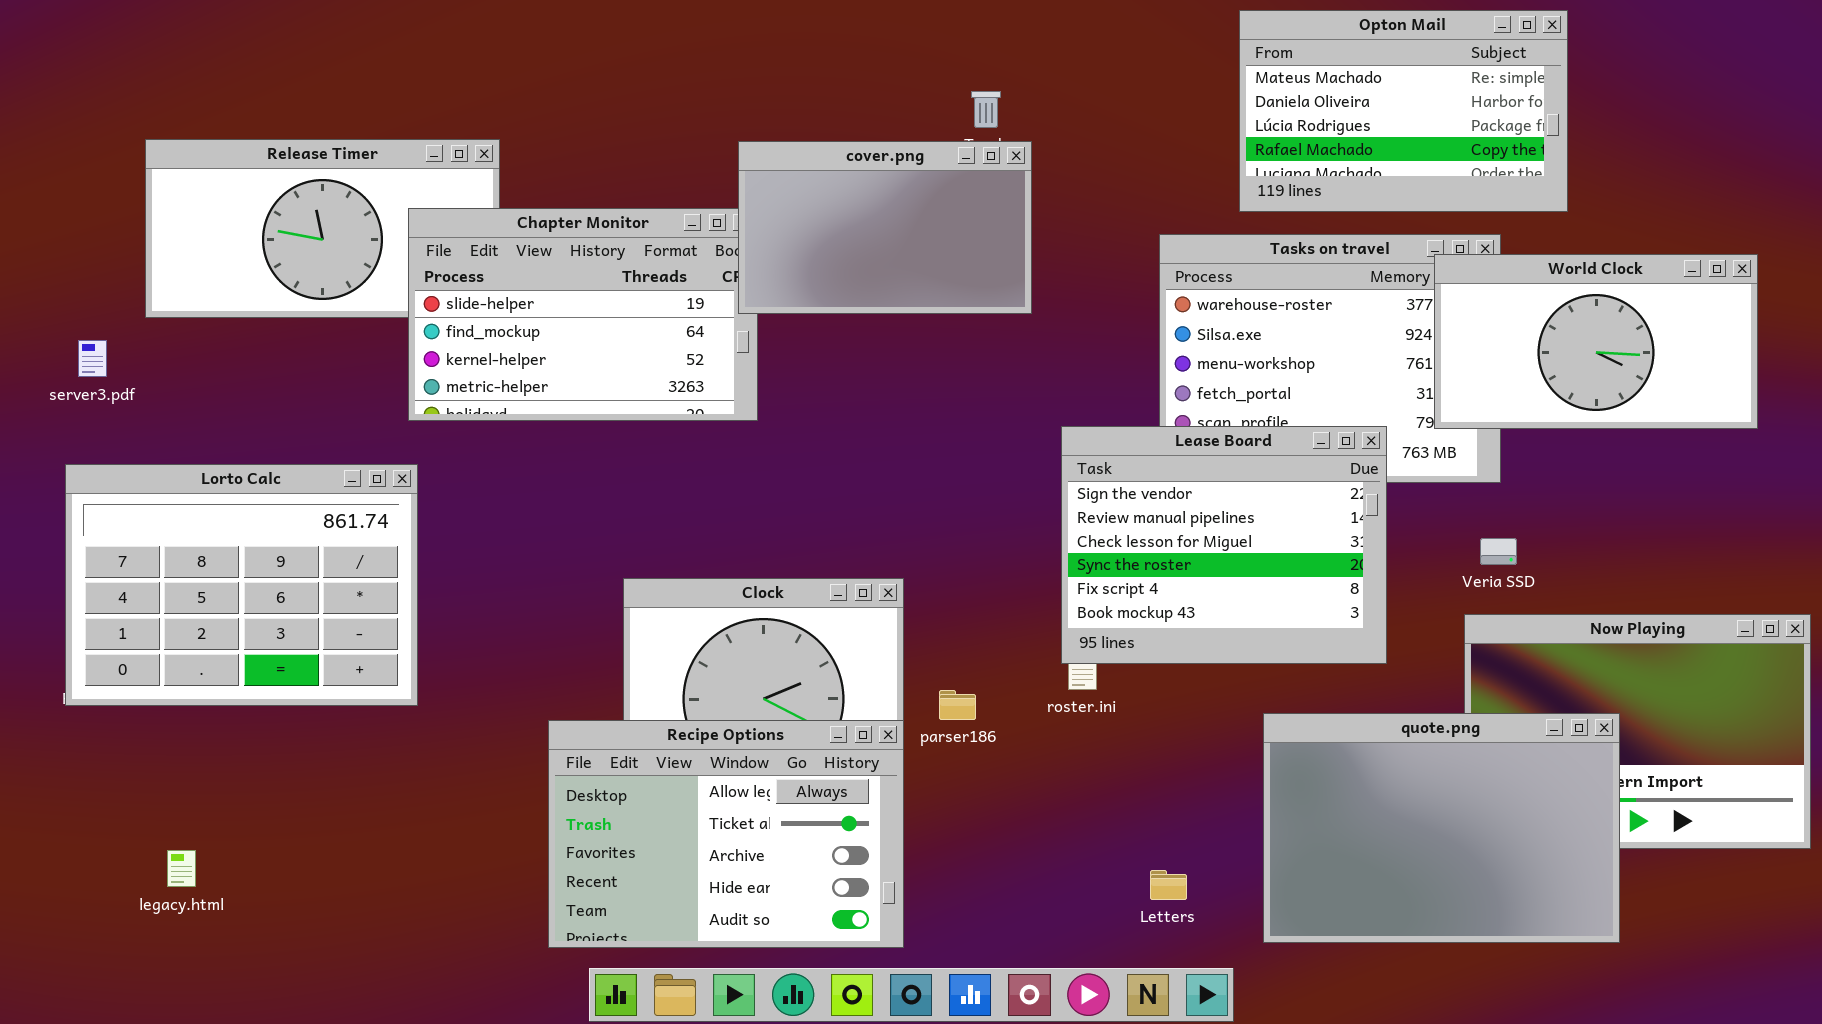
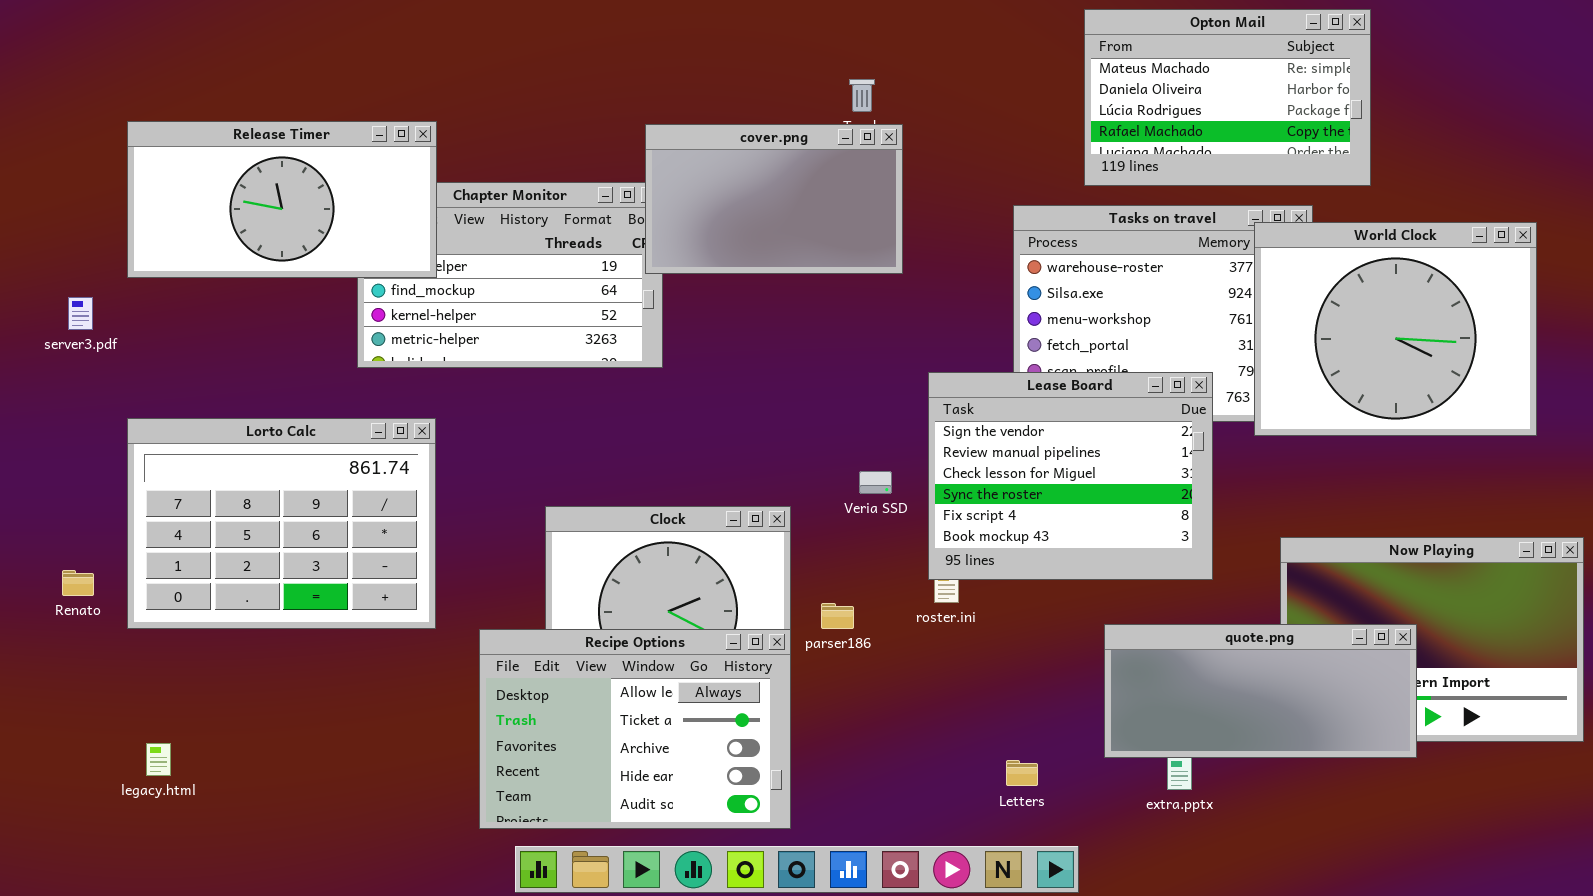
Release Timer: [145,139,500,318] -> [127,121,437,278], raised
World Clock: [1434,254,1758,429] -> [1254,222,1537,436], resized
Lorto Calc: [65,464,418,706] -> [127,418,436,629], moved
Veria SSD: [1480,538,1517,565] -> [859,471,892,494], moved
quote.png: [1263,713,1620,943] -> [1104,624,1417,758], resized

